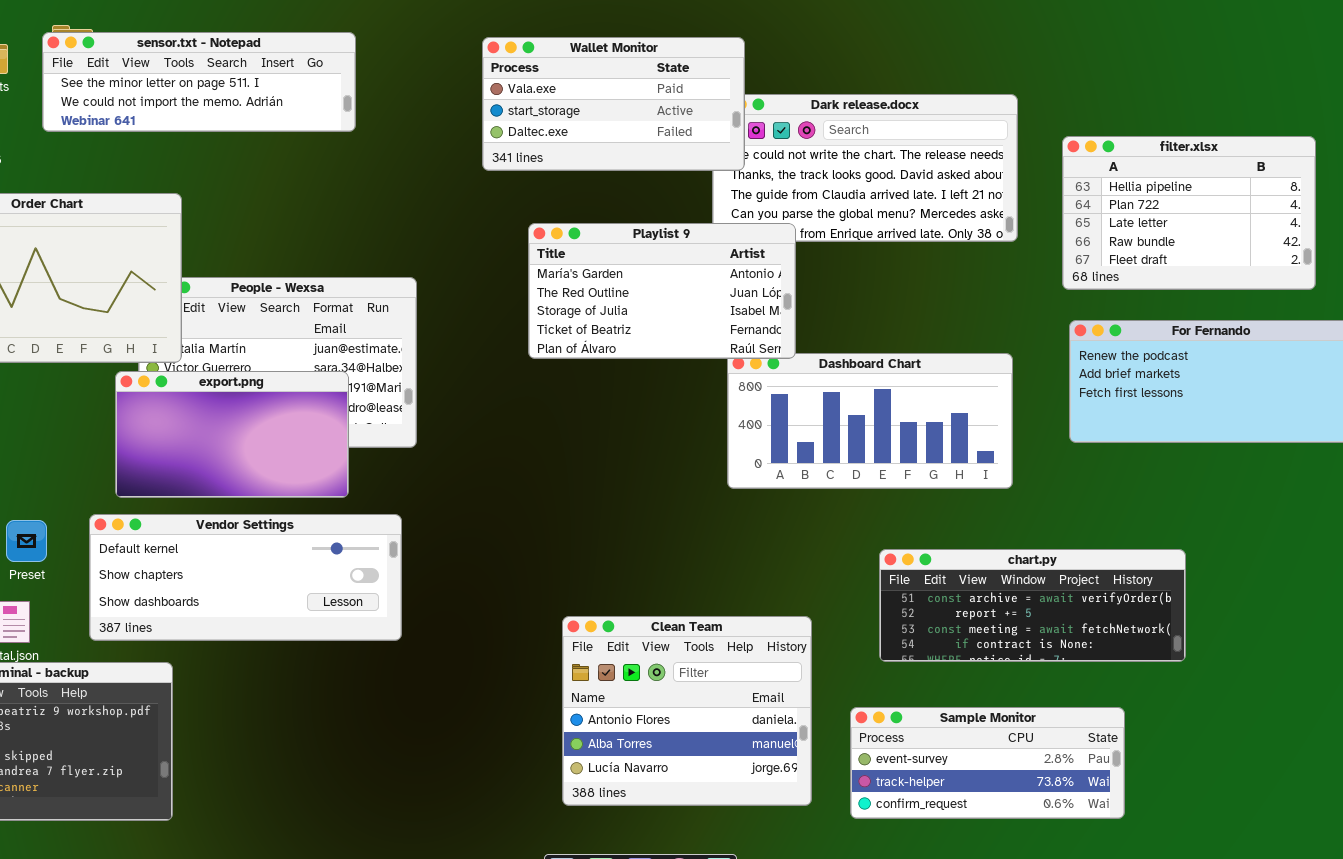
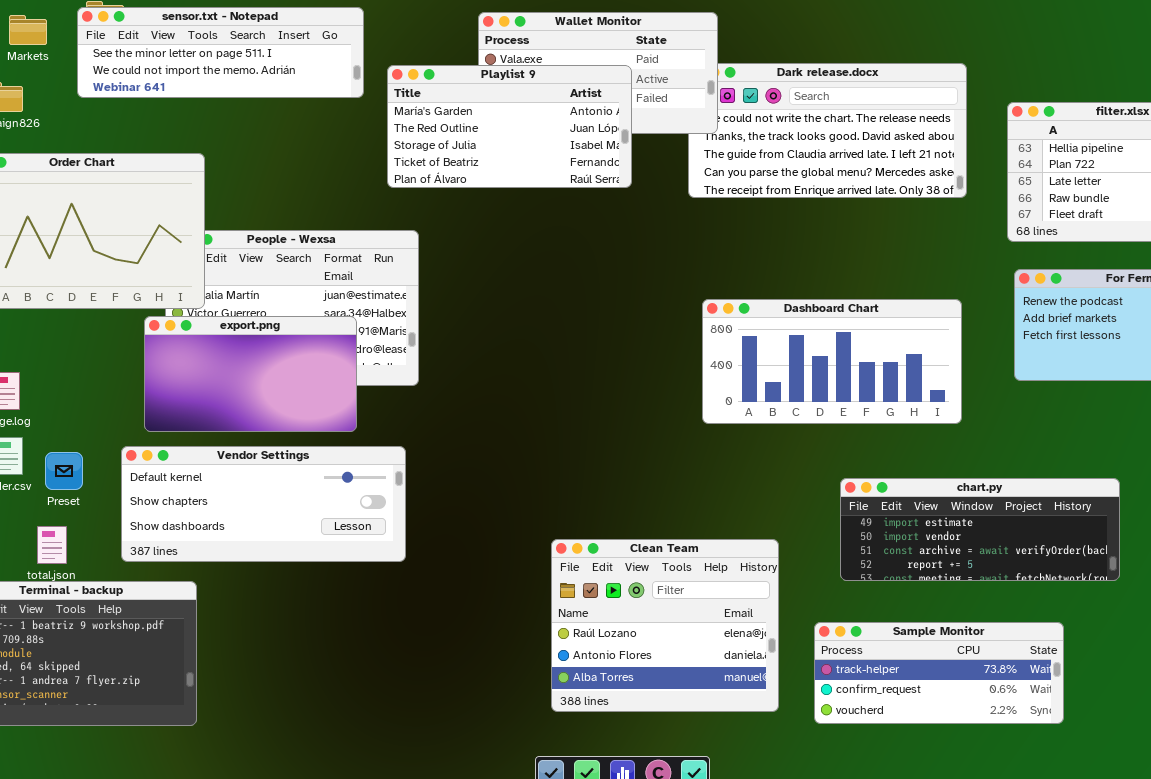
Playlist 9: [528,223,796,359] -> [387,65,632,188], moved
chart.py: [879,549,1186,662] -> [840,478,1120,581], scrolled up 2 rows
Clean Team: [562,616,812,806] -> [551,539,779,712], scrolled up 1 row
Sample Monitor: [850,707,1125,819] -> [814,622,1064,724], scrolled down 1 row

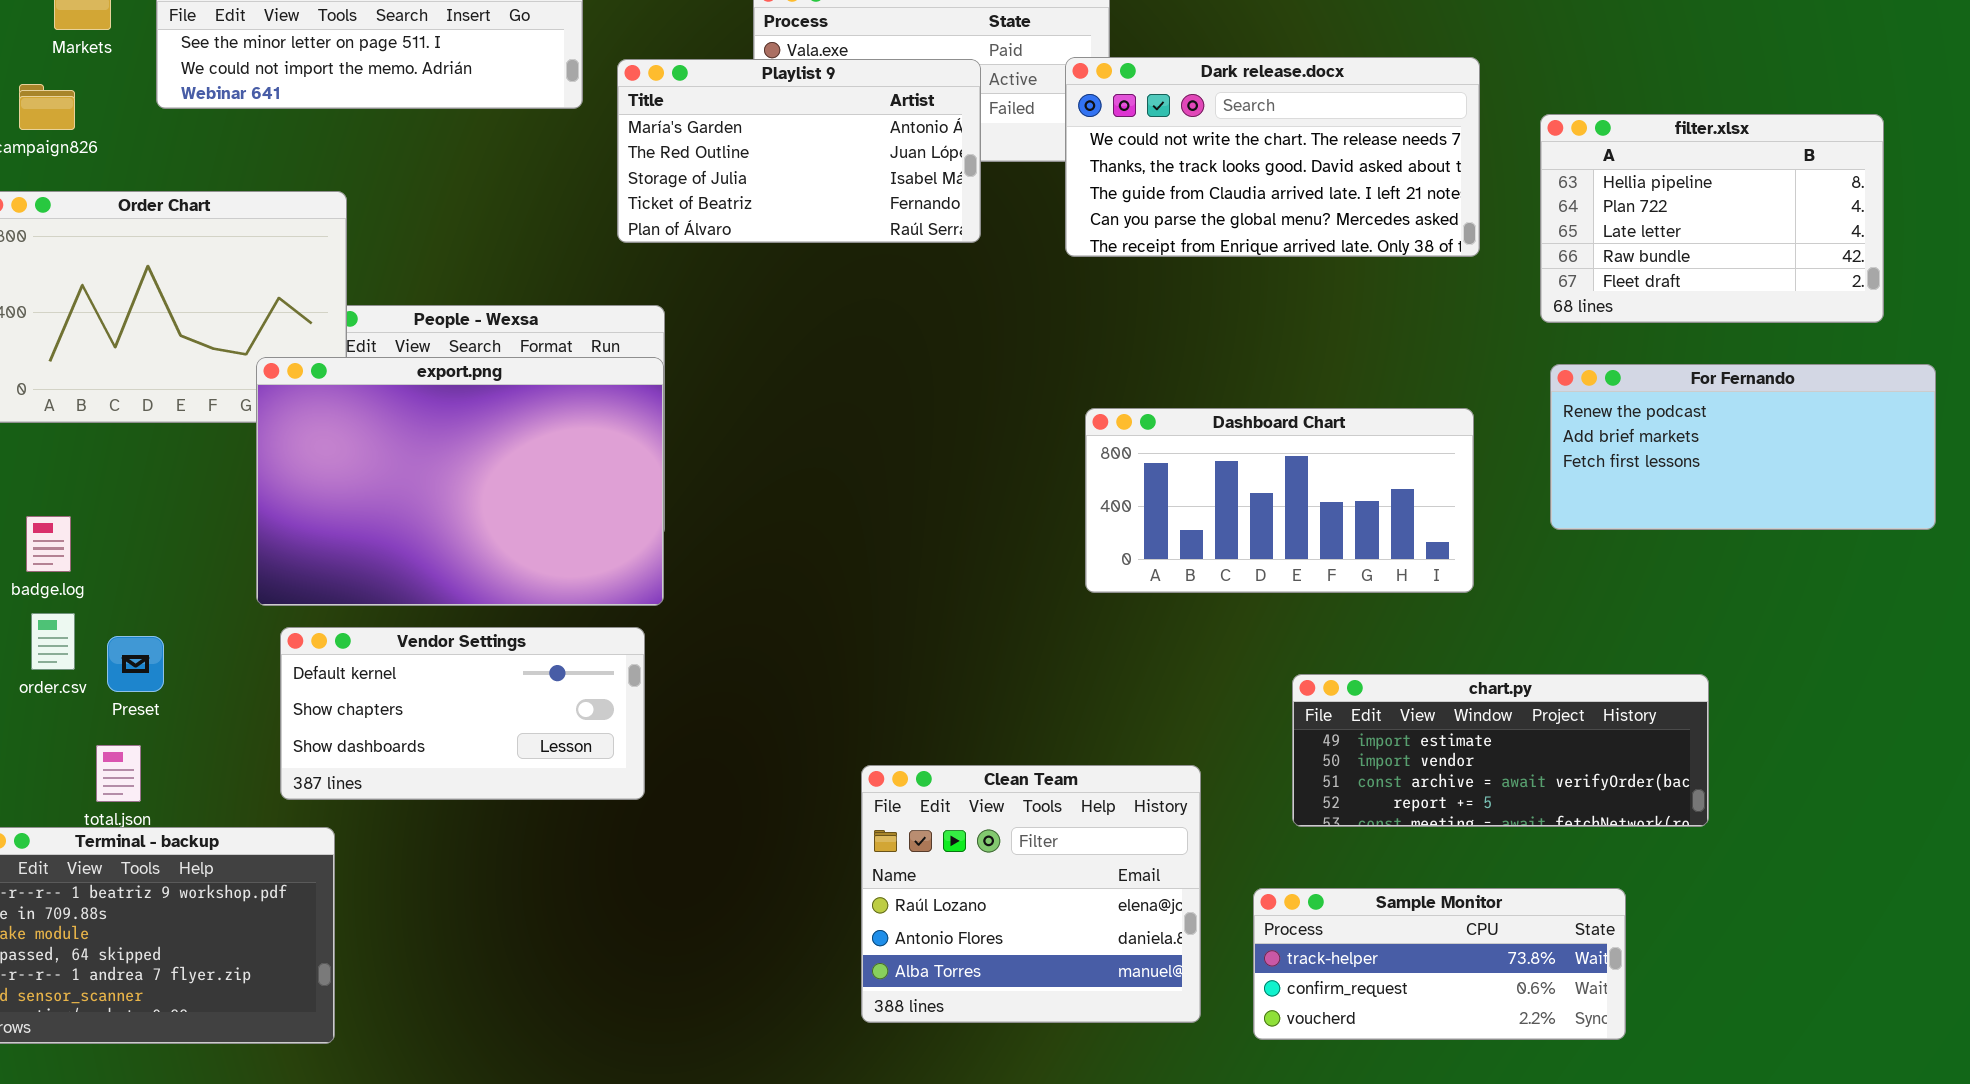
Dark release.docx: [688,63,967,198] -> [1065,57,1480,257], raised
export.png: [144,316,357,432] -> [256,357,664,606], resized
Vendor Settings: [121,446,406,562] -> [280,627,645,800], resized

